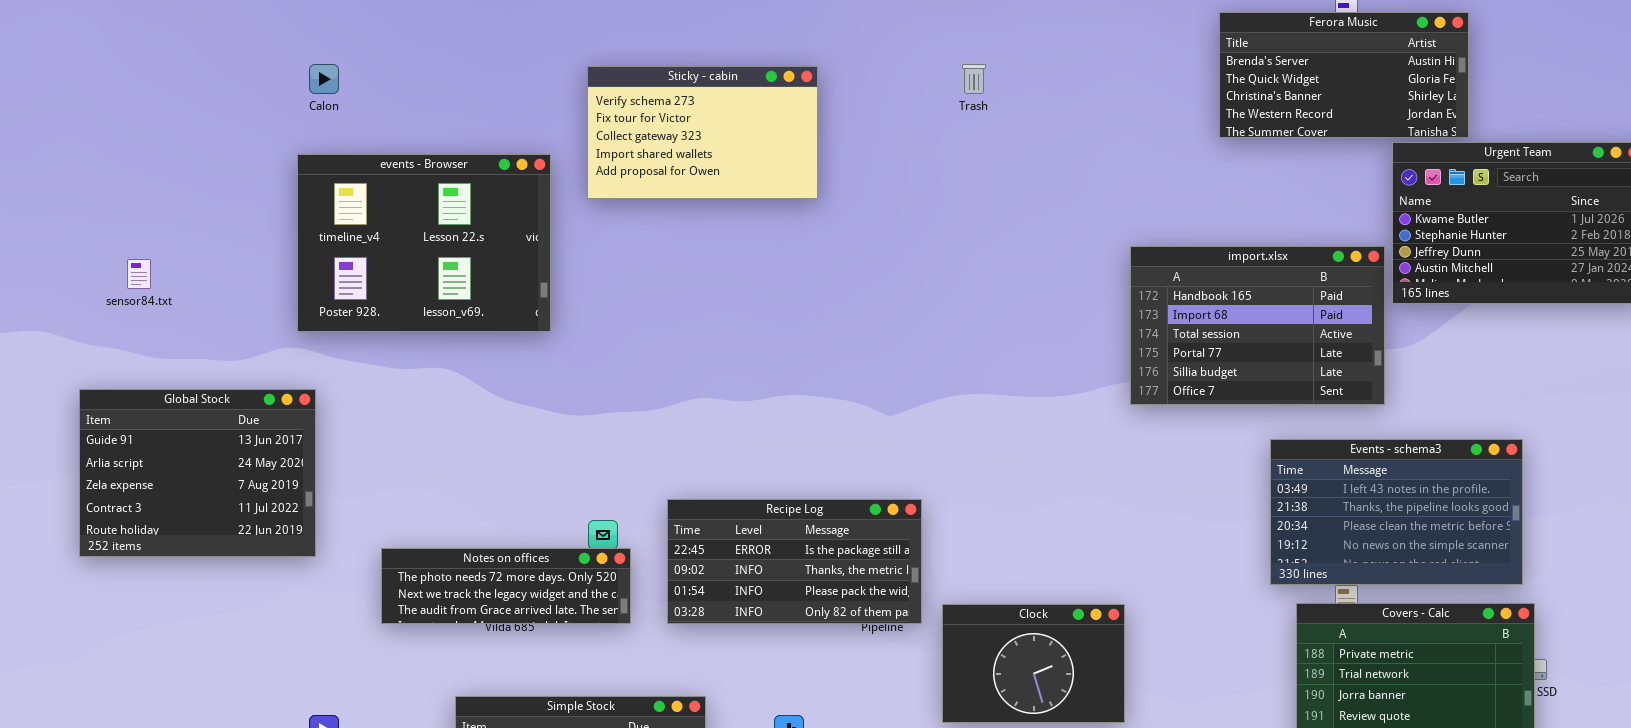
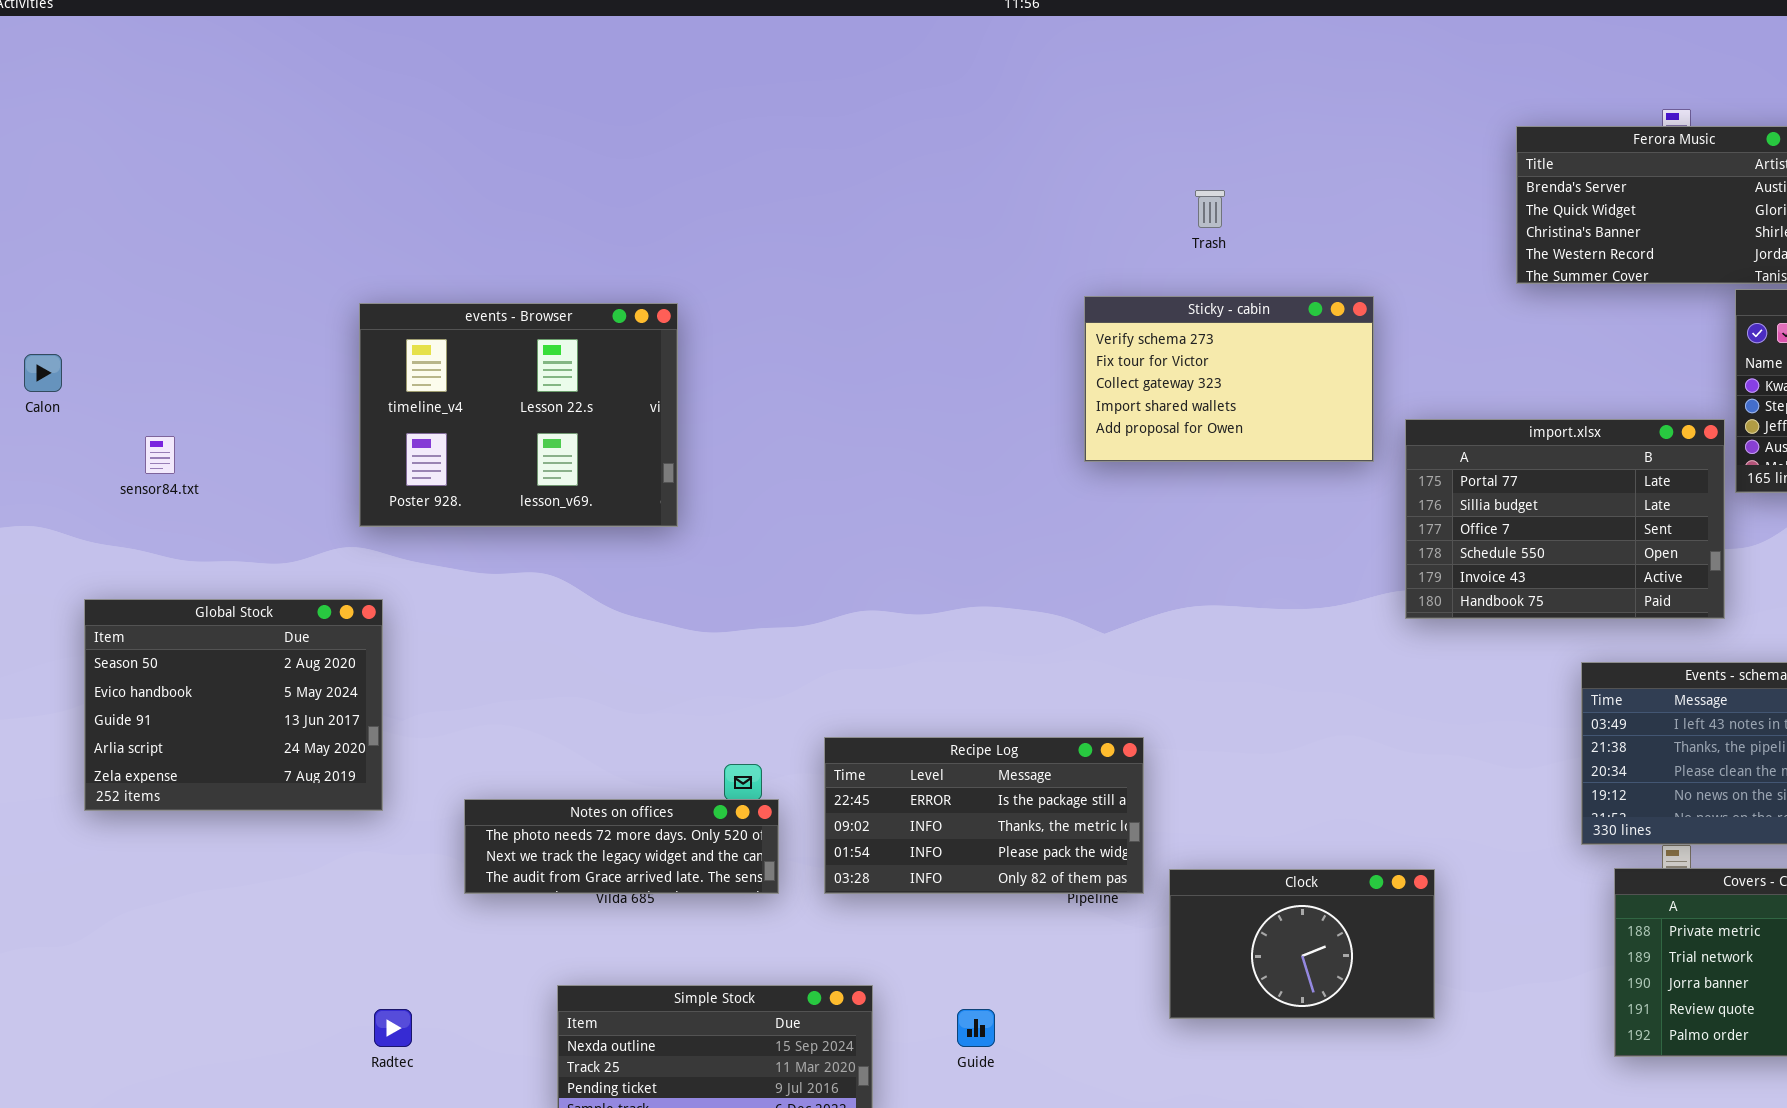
Calon: [309,64,339,94] -> [24,354,62,392], moved
Sticky - cabin: [587,66,818,199] -> [1084,296,1374,462], moved
import.xlsx: [1130,246,1385,405] -> [1405,419,1725,619], scrolled down 3 rows
Global Stock: [79,389,316,557] -> [84,599,383,811], scrolled up 2 rows
Clock: [942,604,1125,723] -> [1169,869,1435,1019], resized

